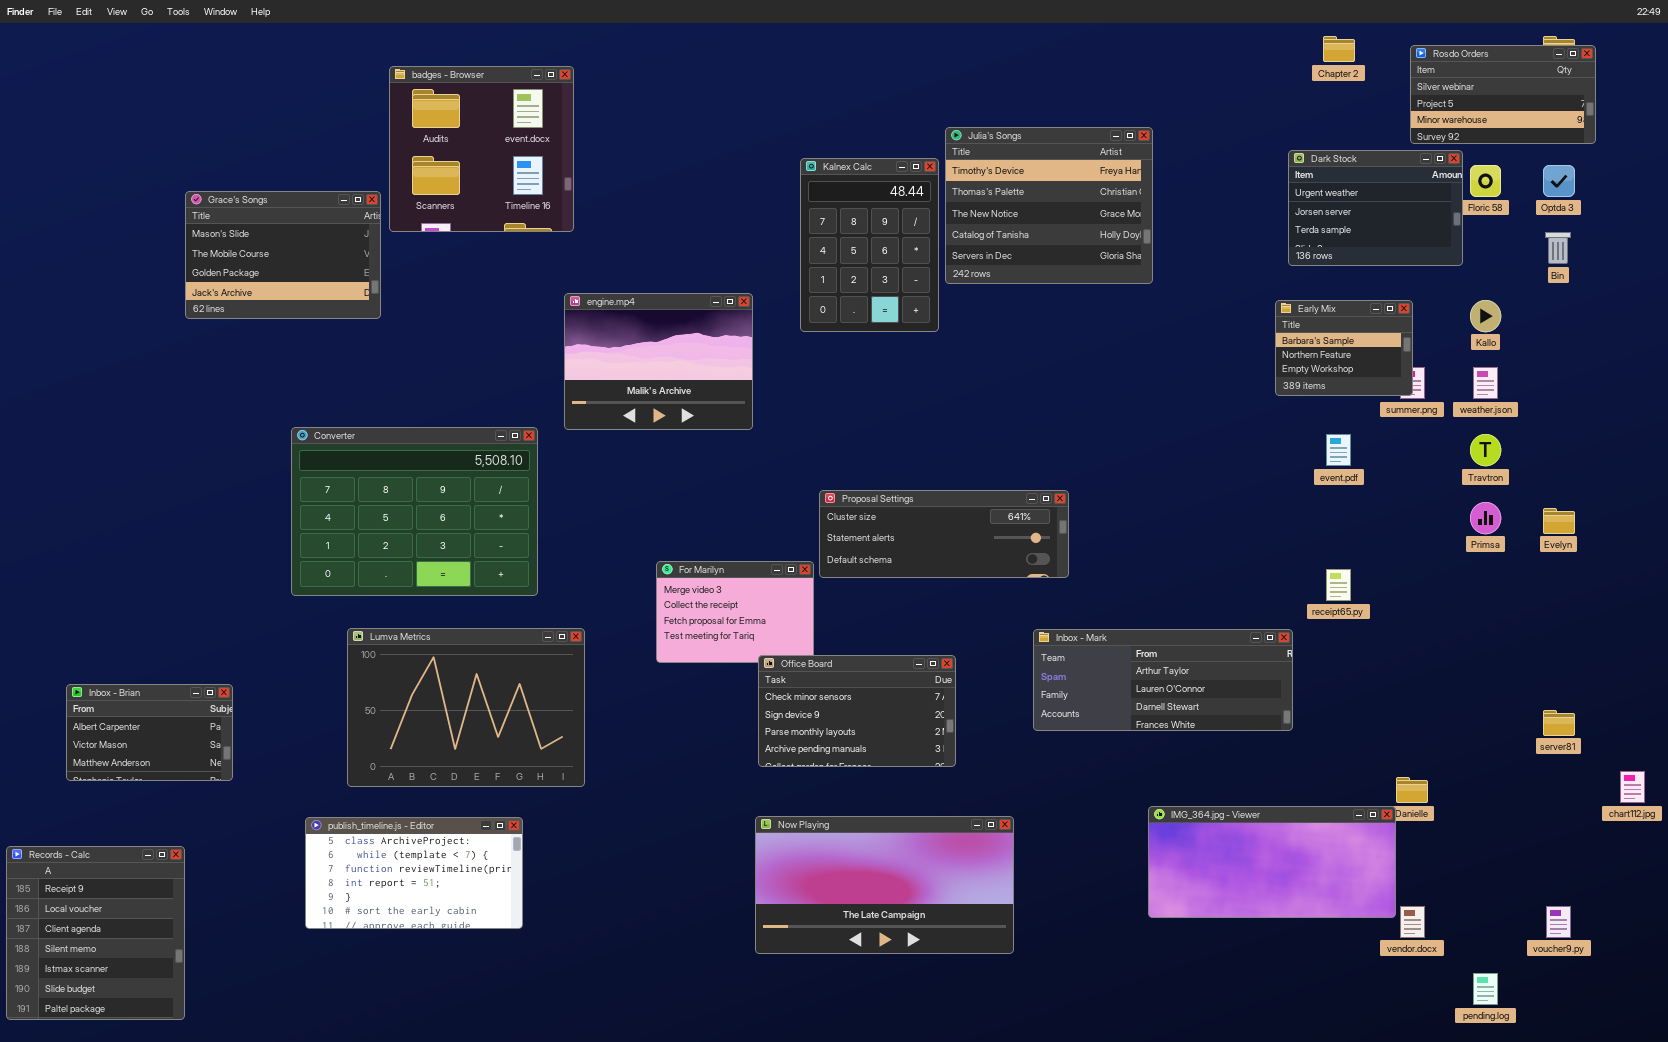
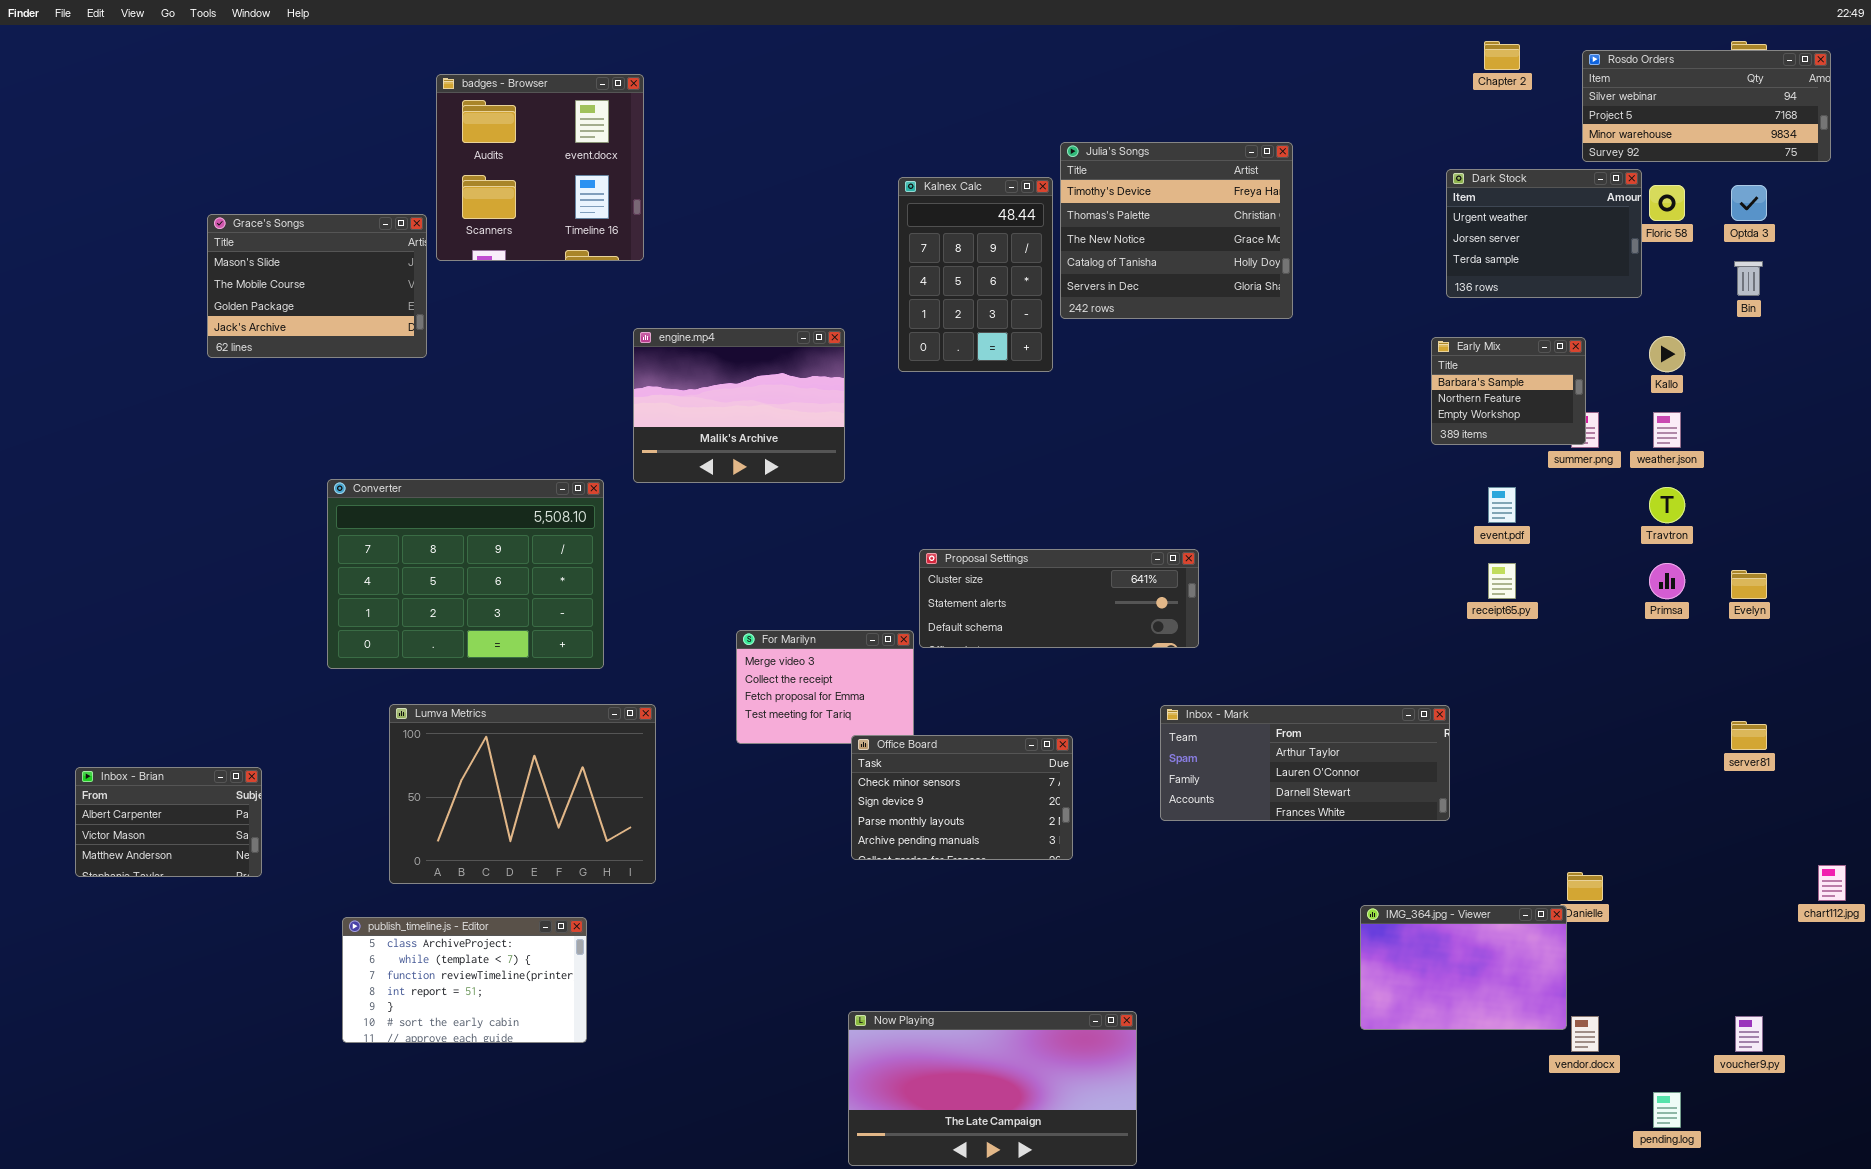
Rosdo Orders: [1410,45,1596,144] -> [1582,50,1831,162], resized
receipt65.py: [1326,569,1351,601] -> [1488,563,1516,599], moved
server81: [1543,710,1575,736] -> [1731,721,1767,750], moved
IMG_364.jpg - Viewer: [1148,806,1396,918] -> [1360,905,1567,1030], resized
Now Playing: [755,816,1014,954] -> [848,1011,1137,1166], moved
Records - Calc: [6,846,185,1020] -> none, closed

